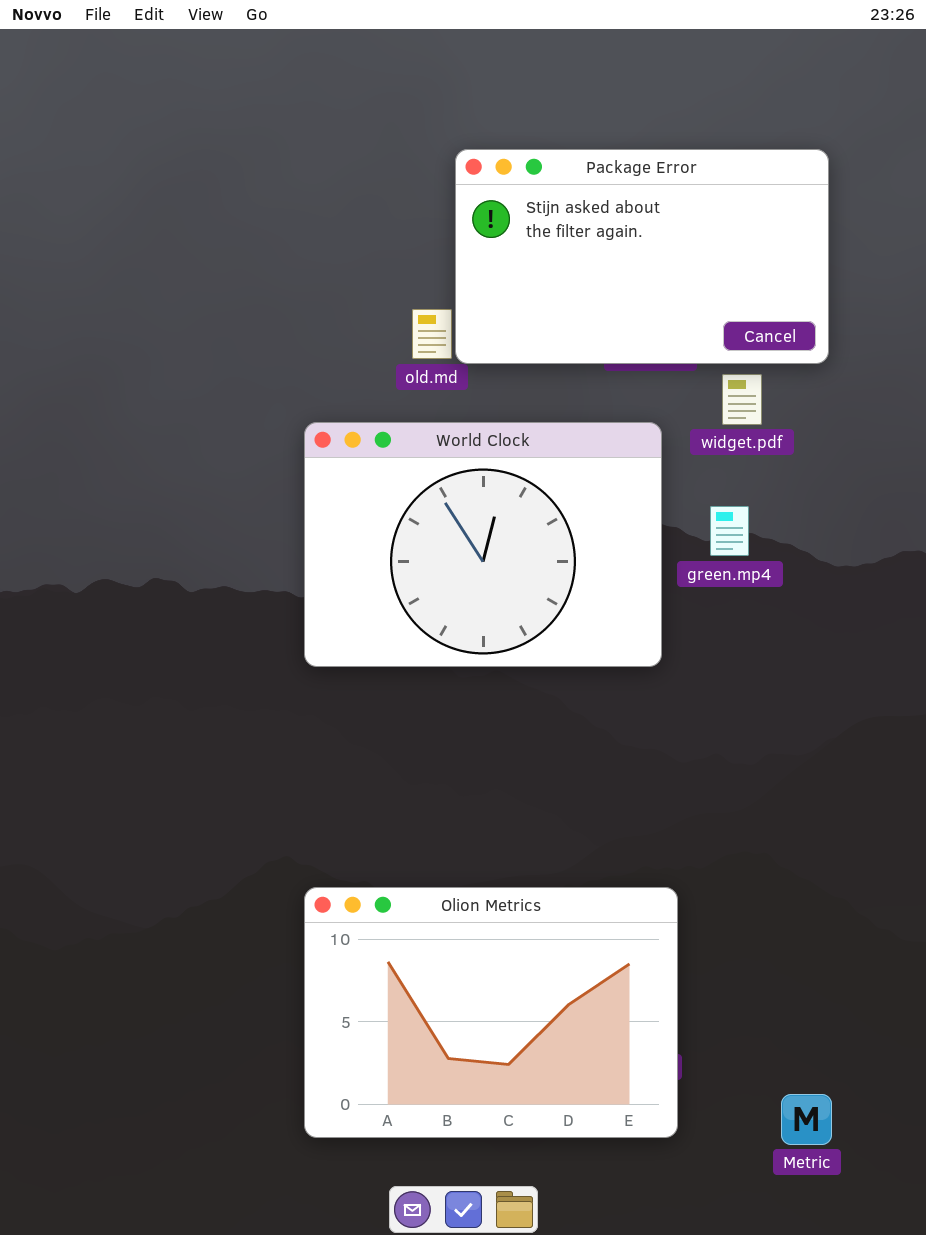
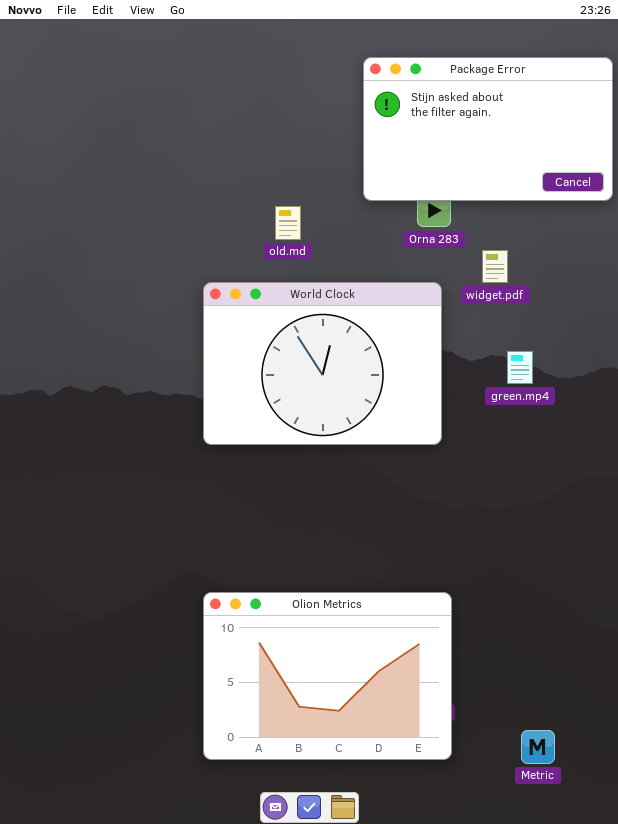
Package Error: [455,149,829,364] -> [363,57,613,201], moved
green.mp4: [710,506,749,556] -> [507,351,533,384], moved

